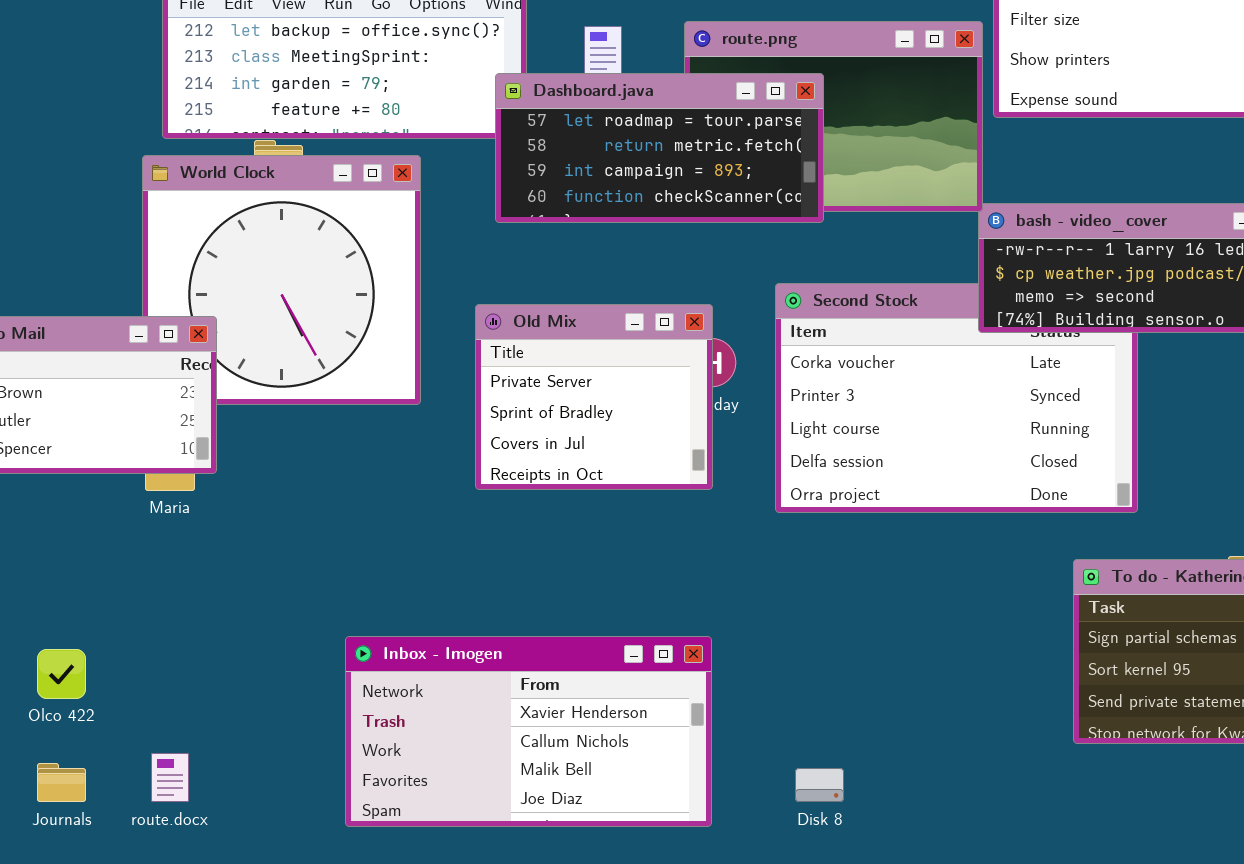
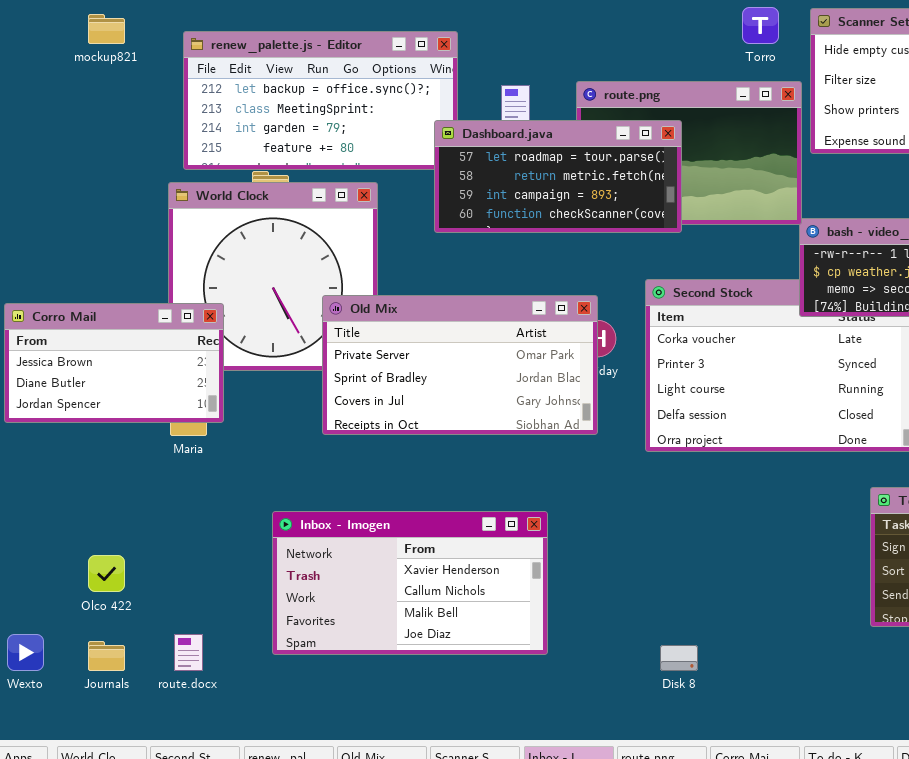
Old Mix: [475,304,713,490] -> [322,295,598,435], resized
Inbox - Imogen: [345,636,712,827] -> [272,511,548,655], moved

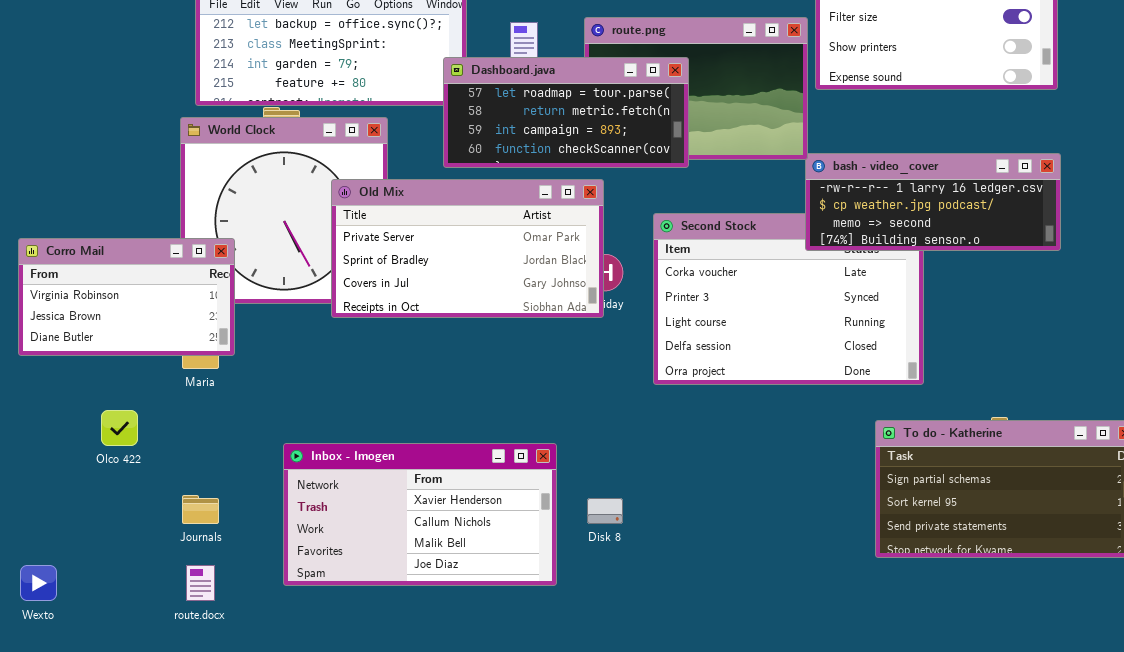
Old Mix: [322,295,598,435] -> [331,179,604,318], moved
Corro Mail: [4,303,224,423] -> [18,238,235,356], scrolled up 1 row
Olco 422: [88,555,125,592] -> [101,410,138,446], moved
Journals: [88,641,125,671] -> [182,495,219,524], moved
Disk 8: [660,645,698,671] -> [587,498,623,524], moved

